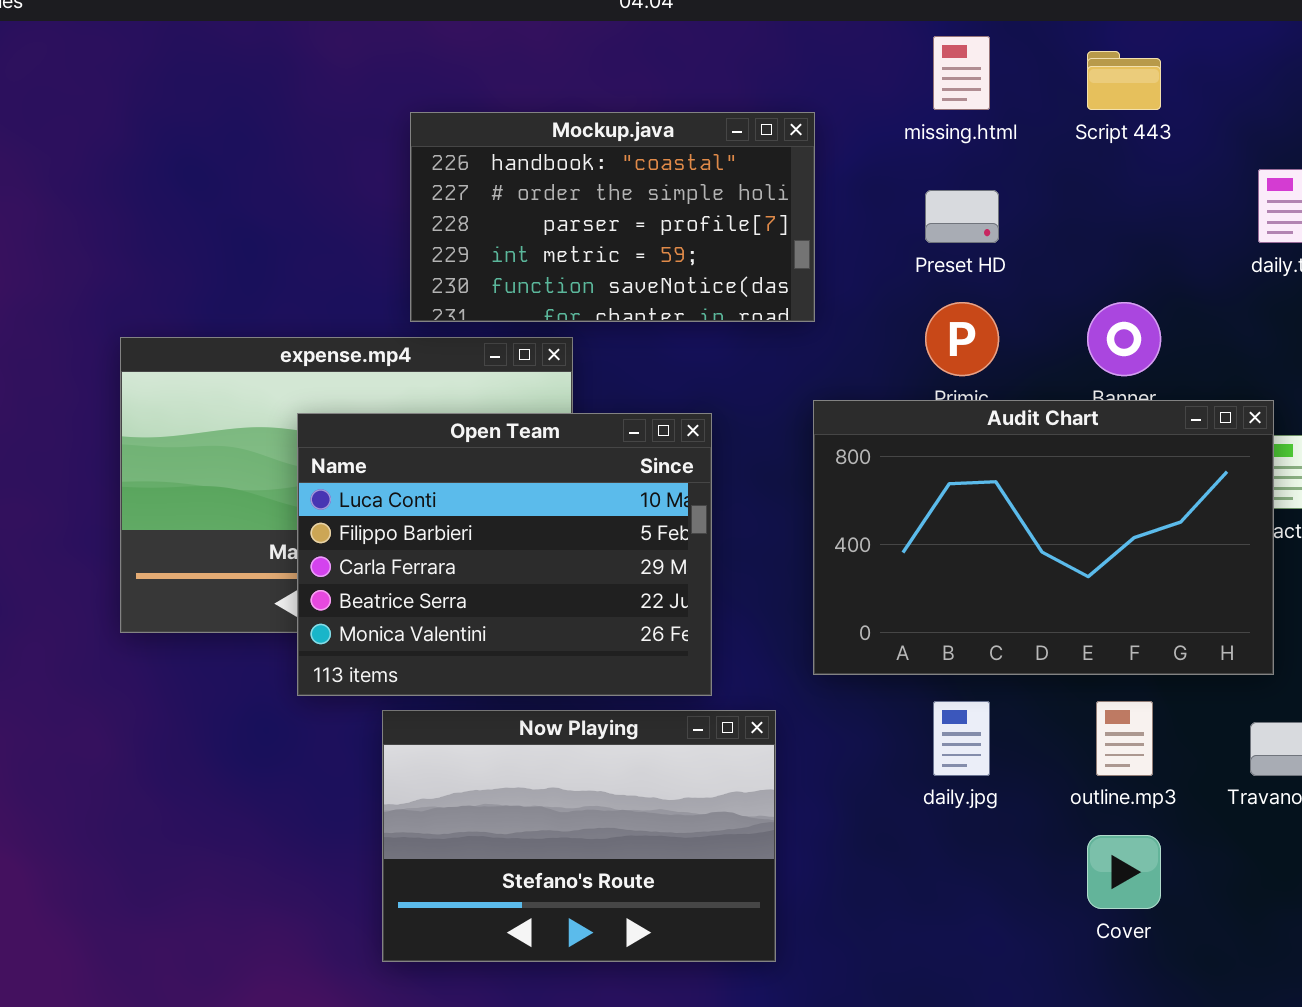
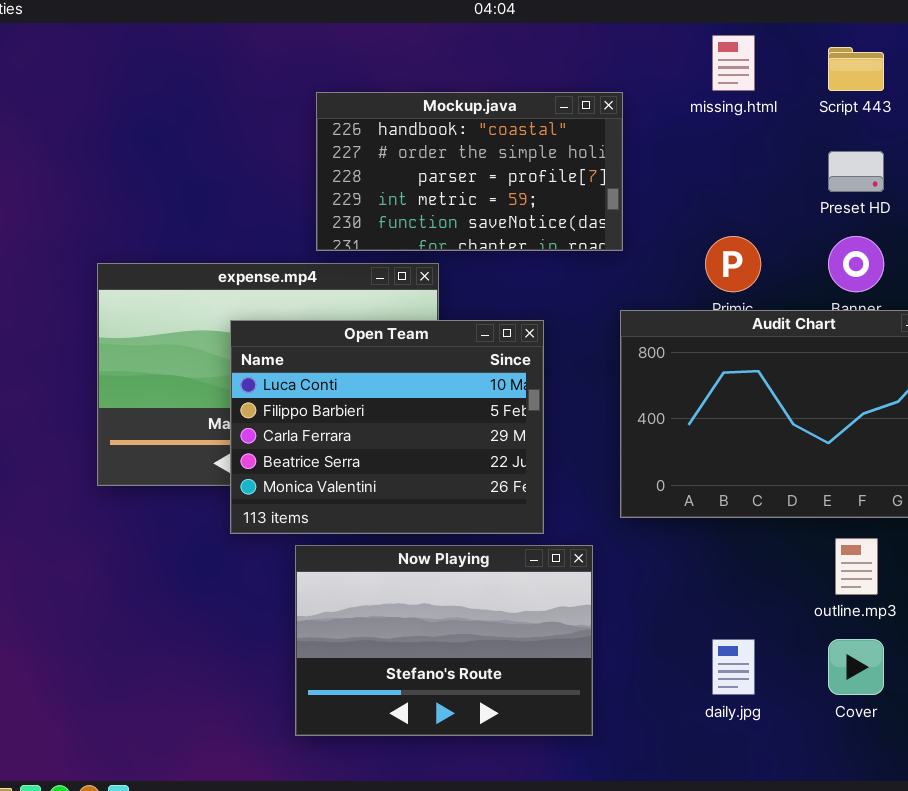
Preset HD: [925,190,999,243] -> [828,151,884,192], moved
daily.jpg: [933,701,990,776] -> [712,639,755,695], moved

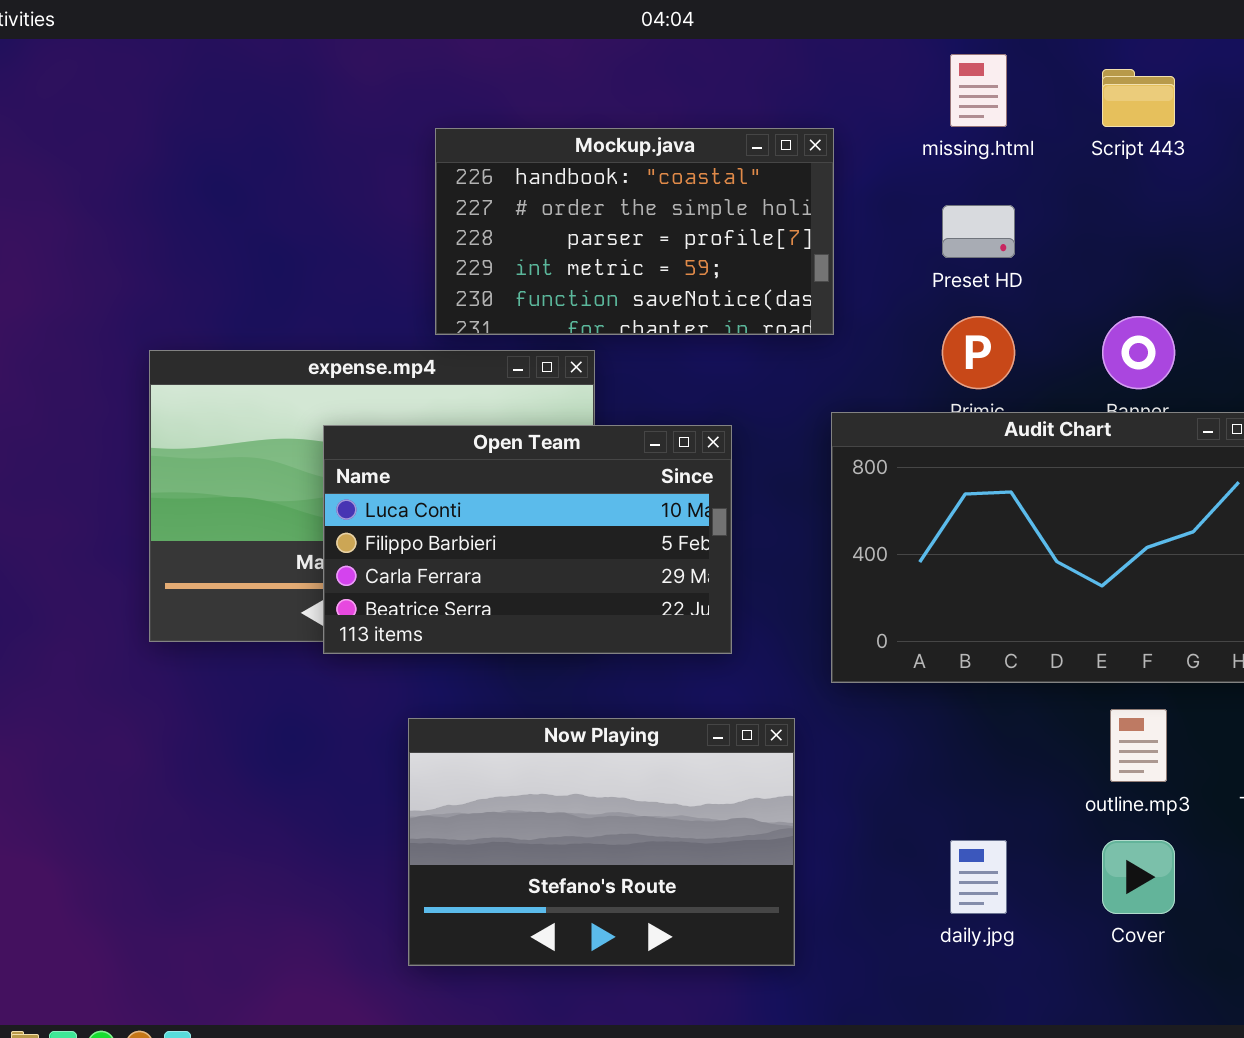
Preset HD: [828,151,884,192] -> [942,205,1015,258], moved
Open Team: [230,320,544,534] -> [323,425,732,654], resized

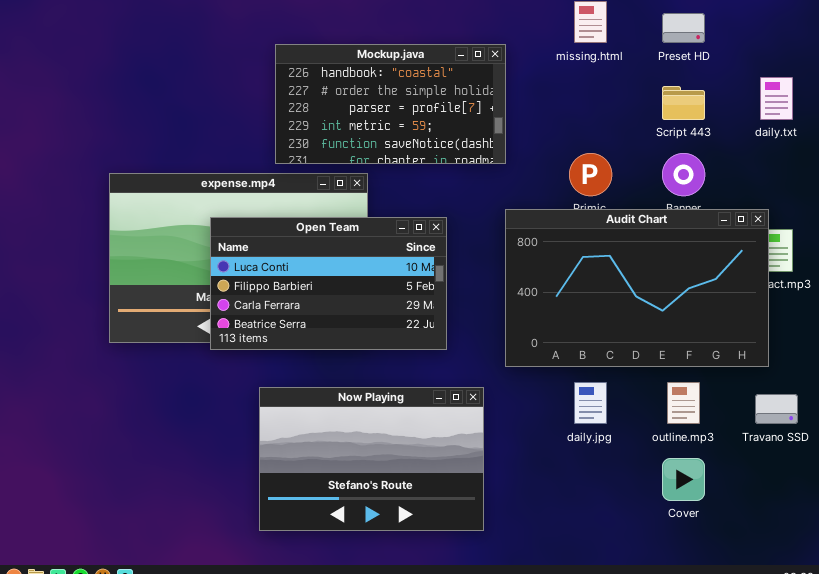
Script 443: [1102,69,1175,127] -> [662,86,705,120], moved
Preset HD: [942,205,1015,258] -> [662,13,705,43], moved
daily.jpg: [950,840,1007,914] -> [574,382,607,424], moved

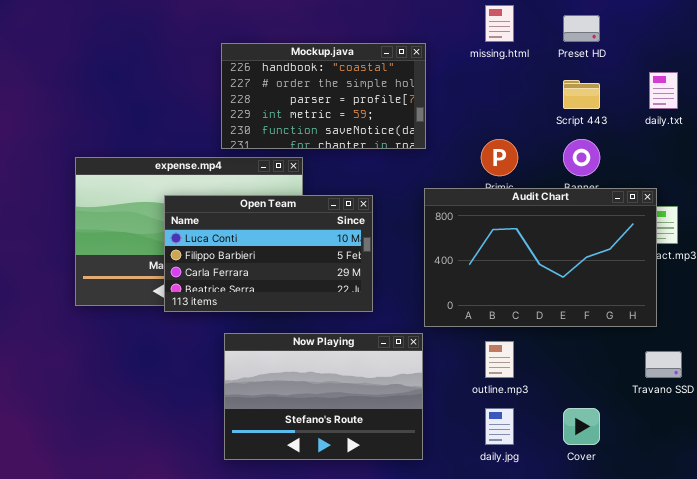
daily.jpg: [574,382,607,424] -> [485,408,514,445], moved
outline.mp3: [667,382,700,424] -> [485,341,514,378], moved
Now Playing: [259,387,484,531] -> [224,333,423,460], moved

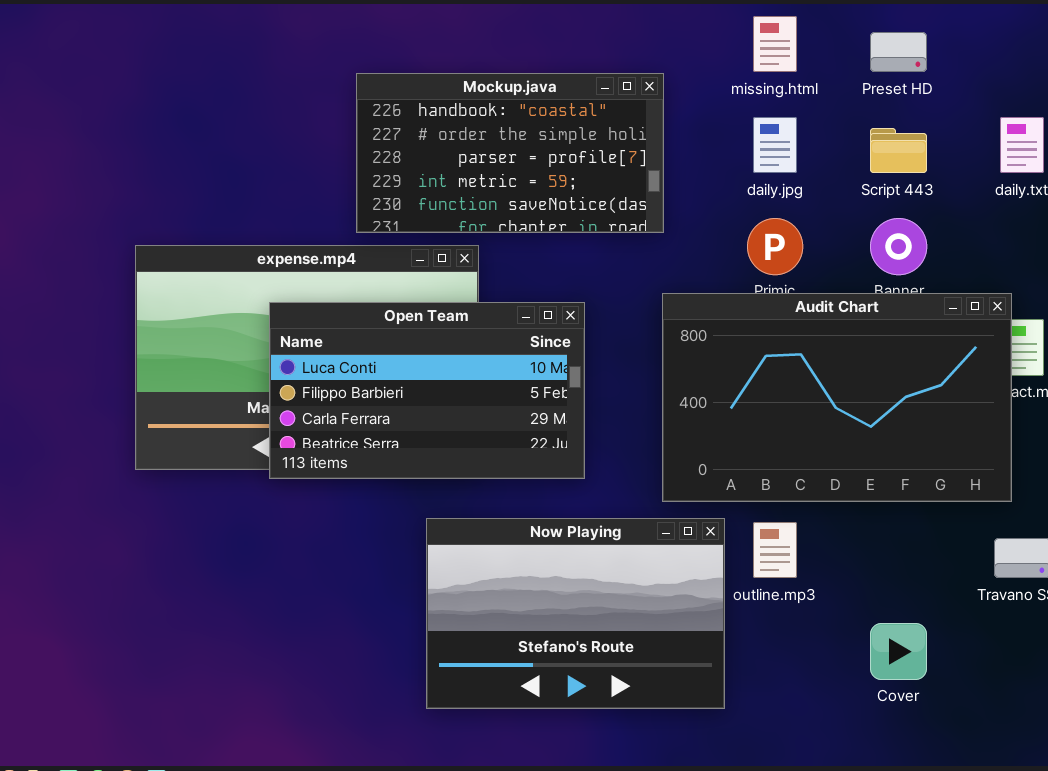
Now Playing: [224,333,423,460] -> [426,518,725,709], moved
daily.jpg: [485,408,514,445] -> [753,117,797,173], moved

